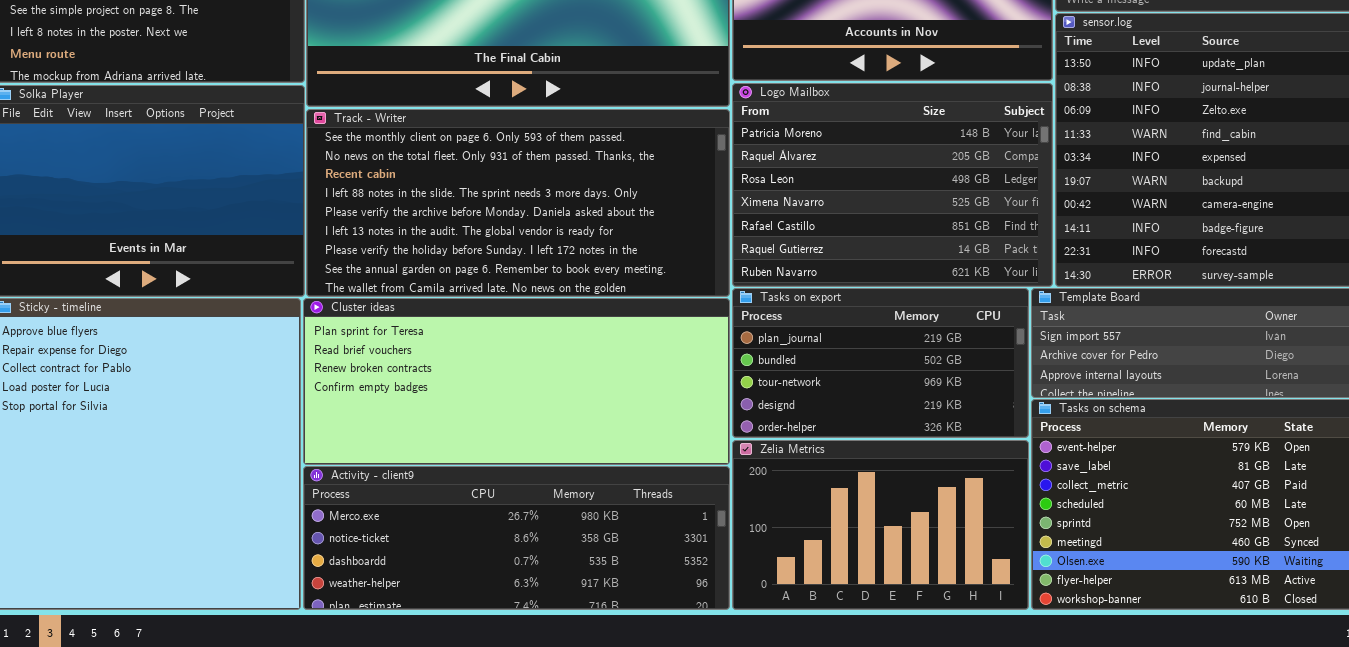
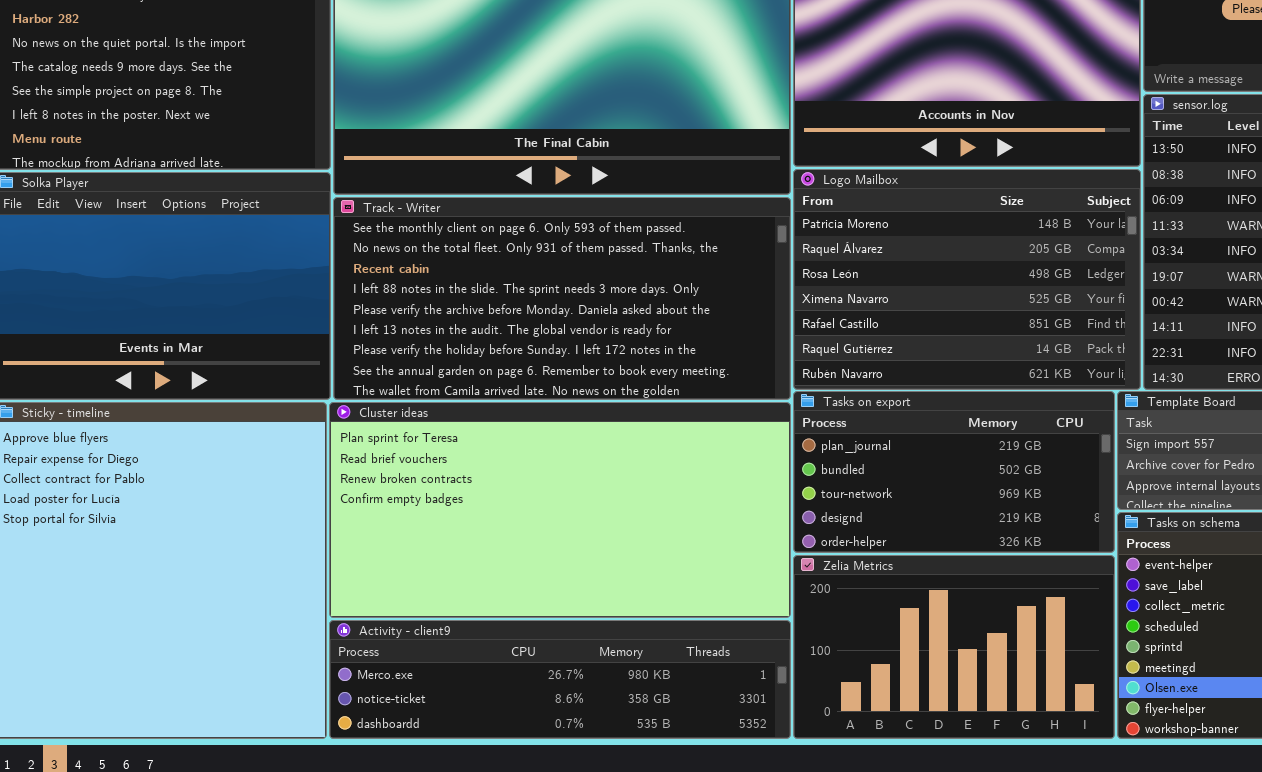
Cluster ideas: [303,298,730,465] -> [329,402,791,618], resized
Activity - client9: [303,466,730,610] -> [329,620,791,739], resized

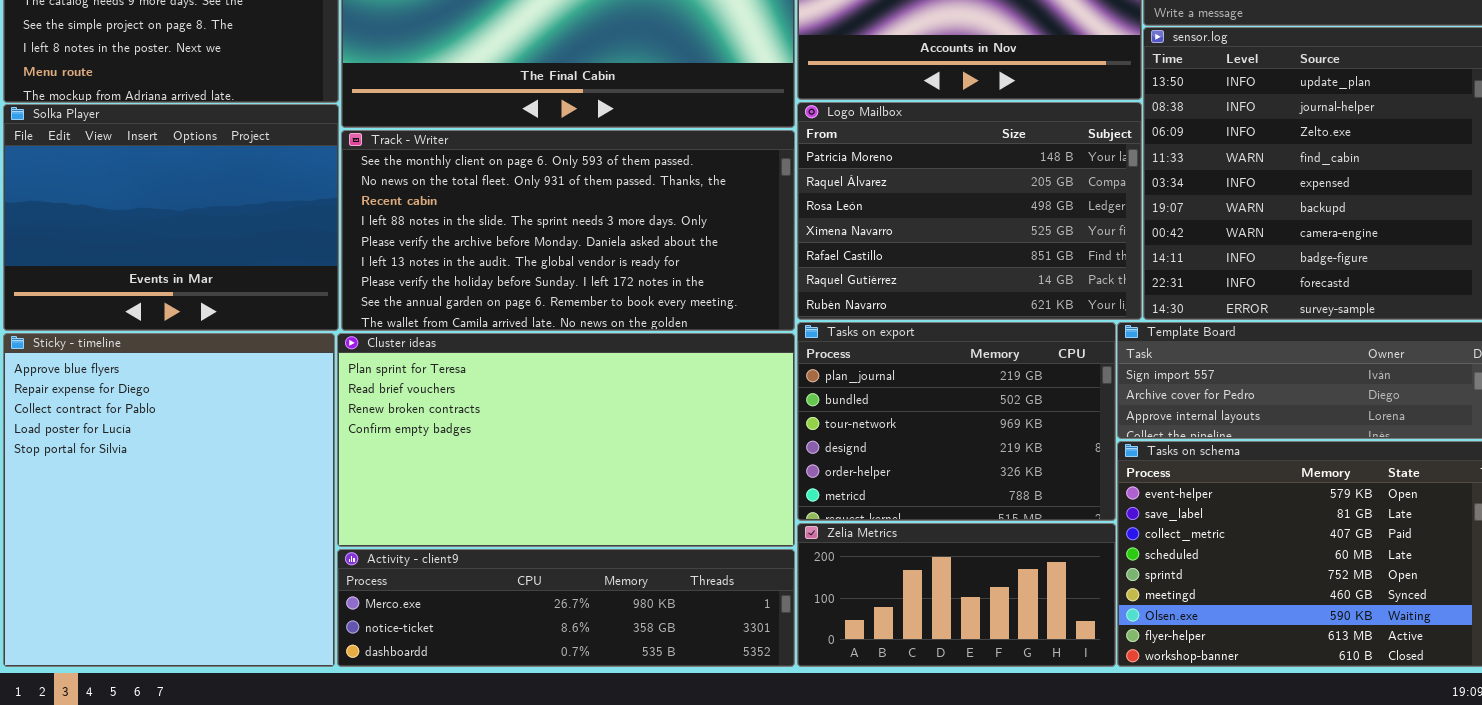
Tasks on export: [793,391,1115,553] -> [797,322,1116,521], resized
Zelia Metrics: [793,555,1115,739] -> [797,523,1116,667], resized

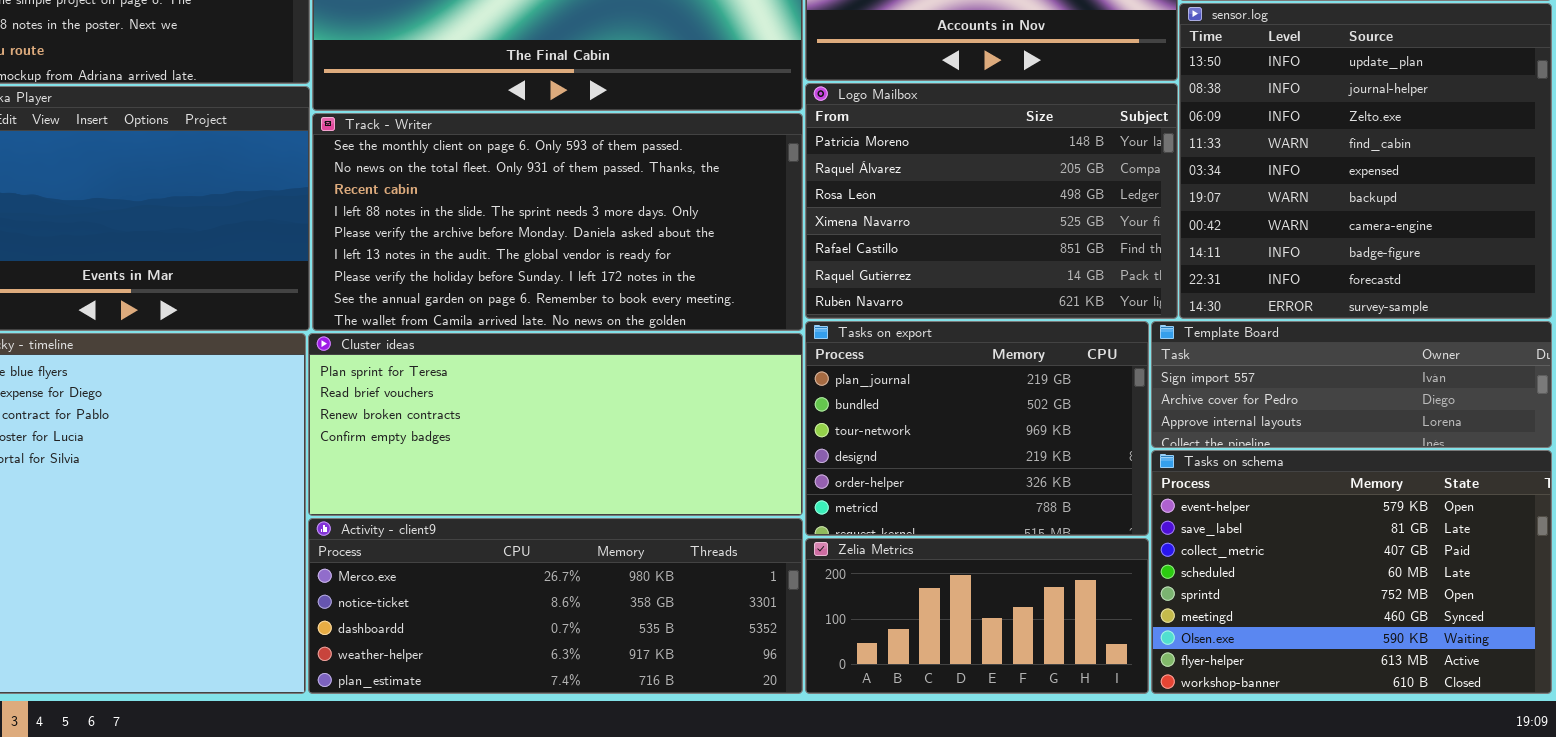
Cluster ideas: [337,333,795,547] -> [308,333,803,516], resized
Activity - client9: [337,549,795,667] -> [308,518,803,694], resized

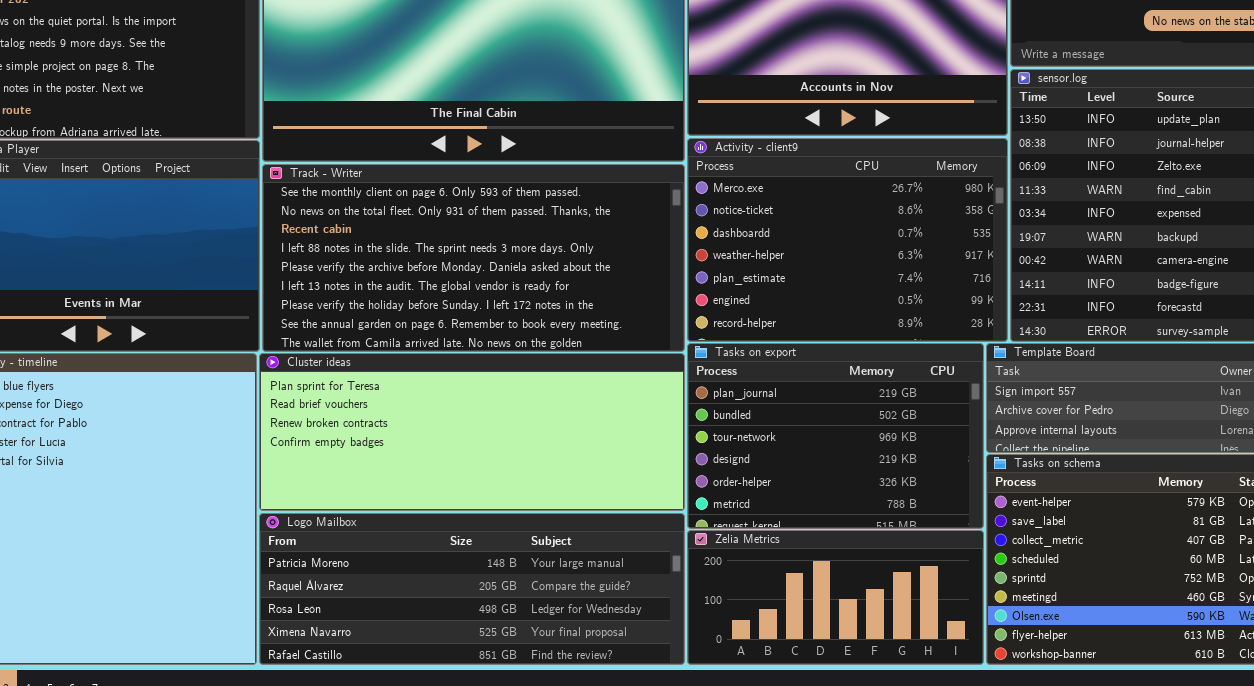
Logo Mailbox: [805,83,1178,319] -> [259,513,685,665], moved, resized
Activity - client9: [308,518,803,694] -> [687,138,1008,342], moved, resized

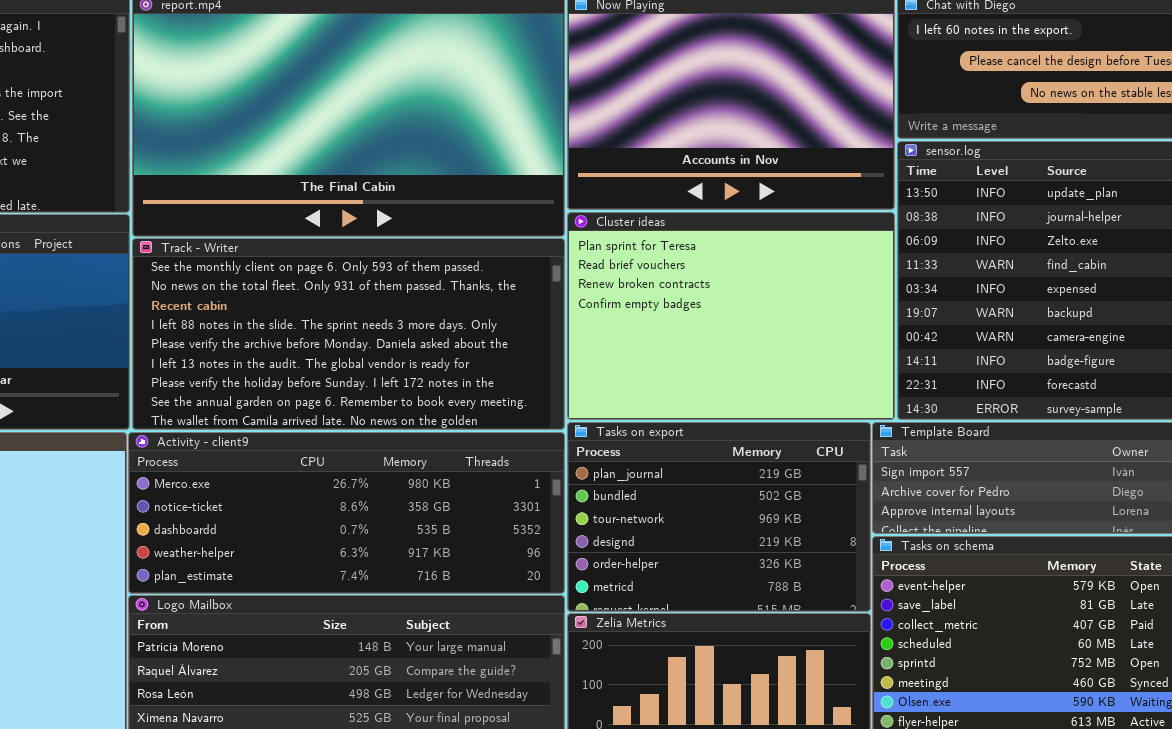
Activity - client9: [687,138,1008,342] -> [128,432,565,594], moved, resized
Cluster ideas: [259,353,685,511] -> [567,212,895,420], moved, resized

